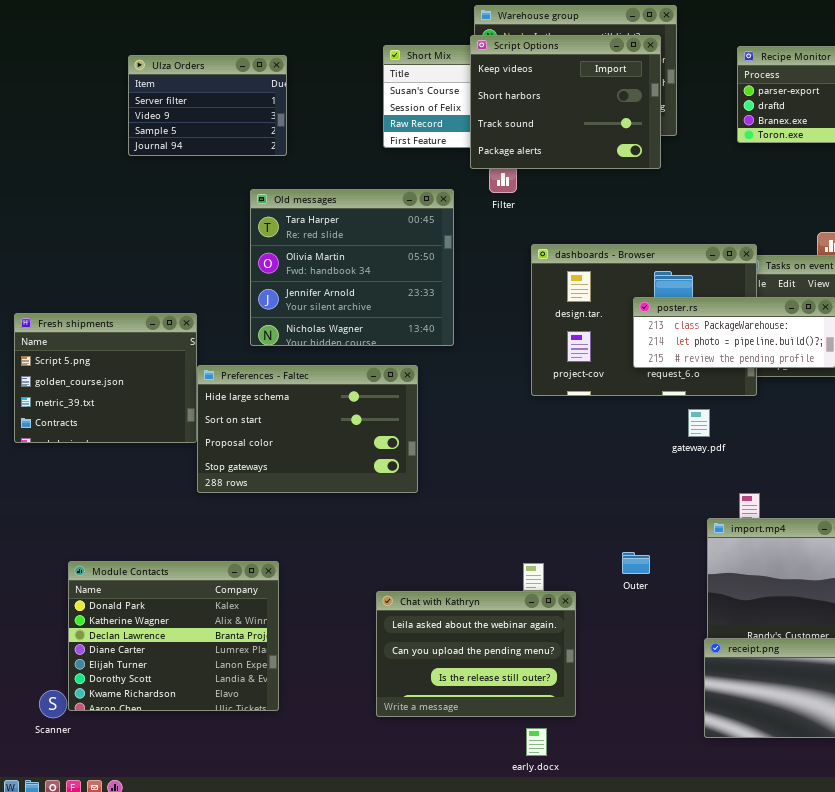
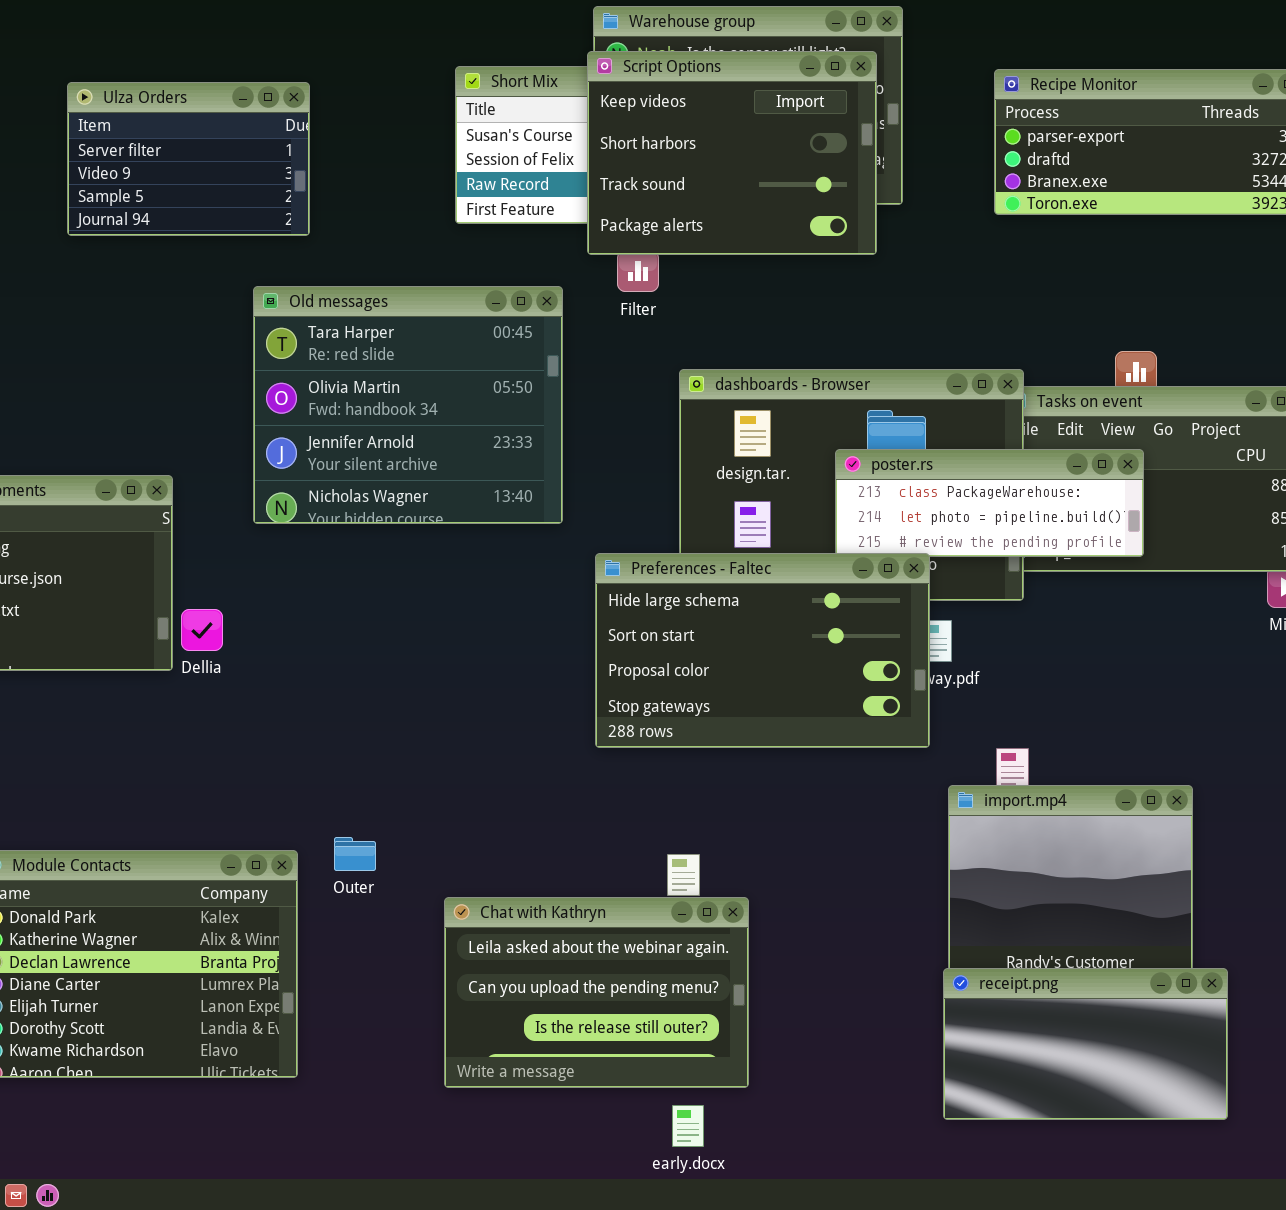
Preferences - Faltec: [197,365,418,493] -> [595,553,930,748], moved
Outer: [622,552,650,574] -> [334,837,376,871], moved

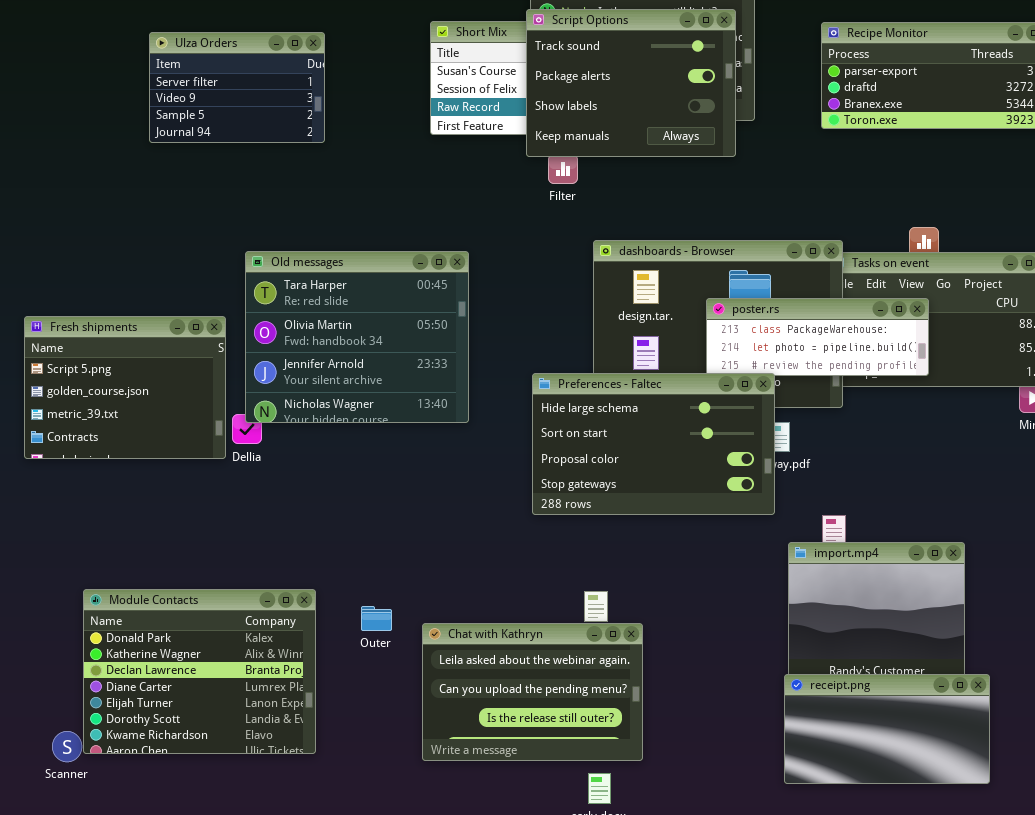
Script Options: [587,51,877,255] -> [526,9,736,157], scrolled down 2 rows
Old messages: [253,286,563,524] -> [245,251,469,423], moved
Outer: [334,837,376,871] -> [361,606,392,631], moved

